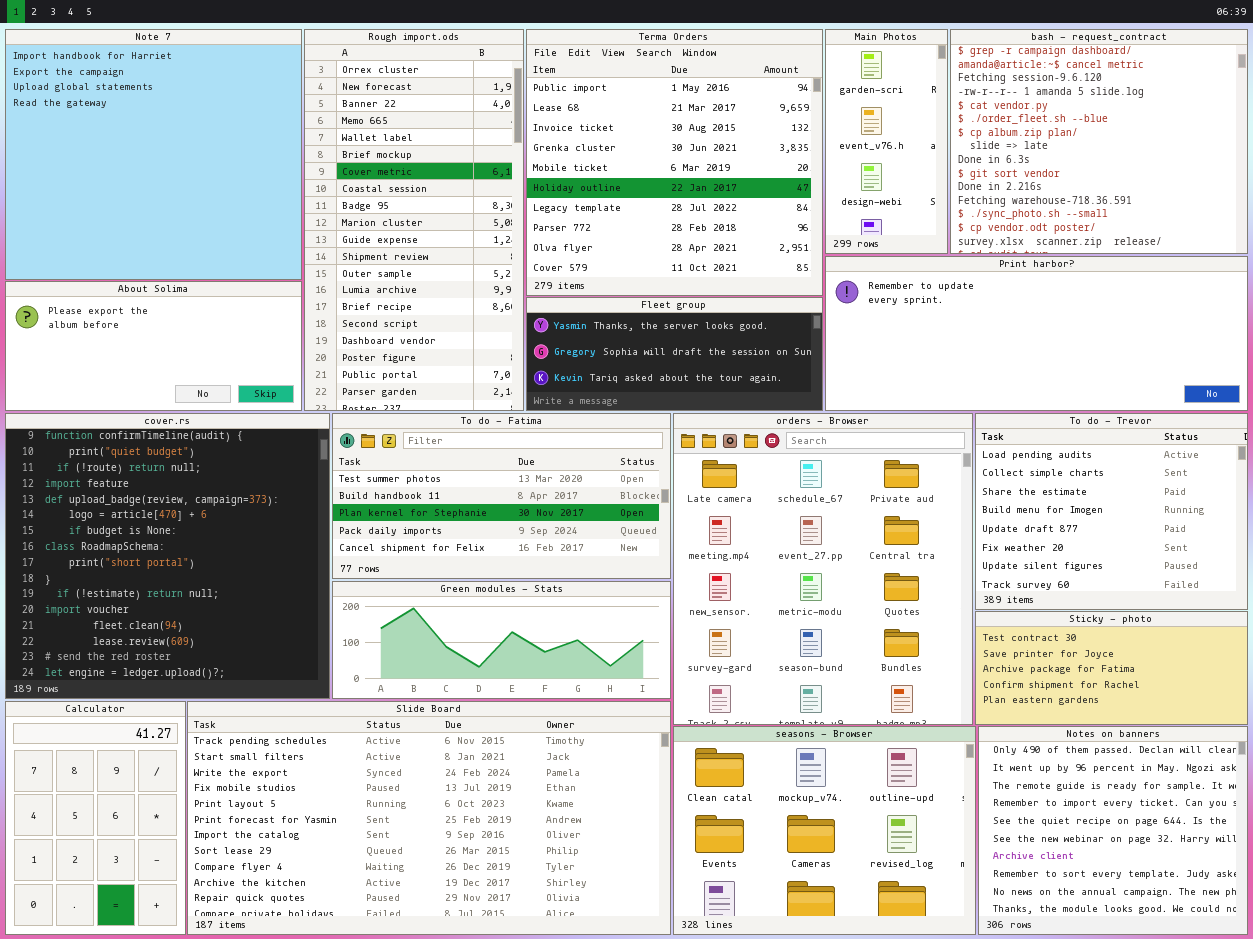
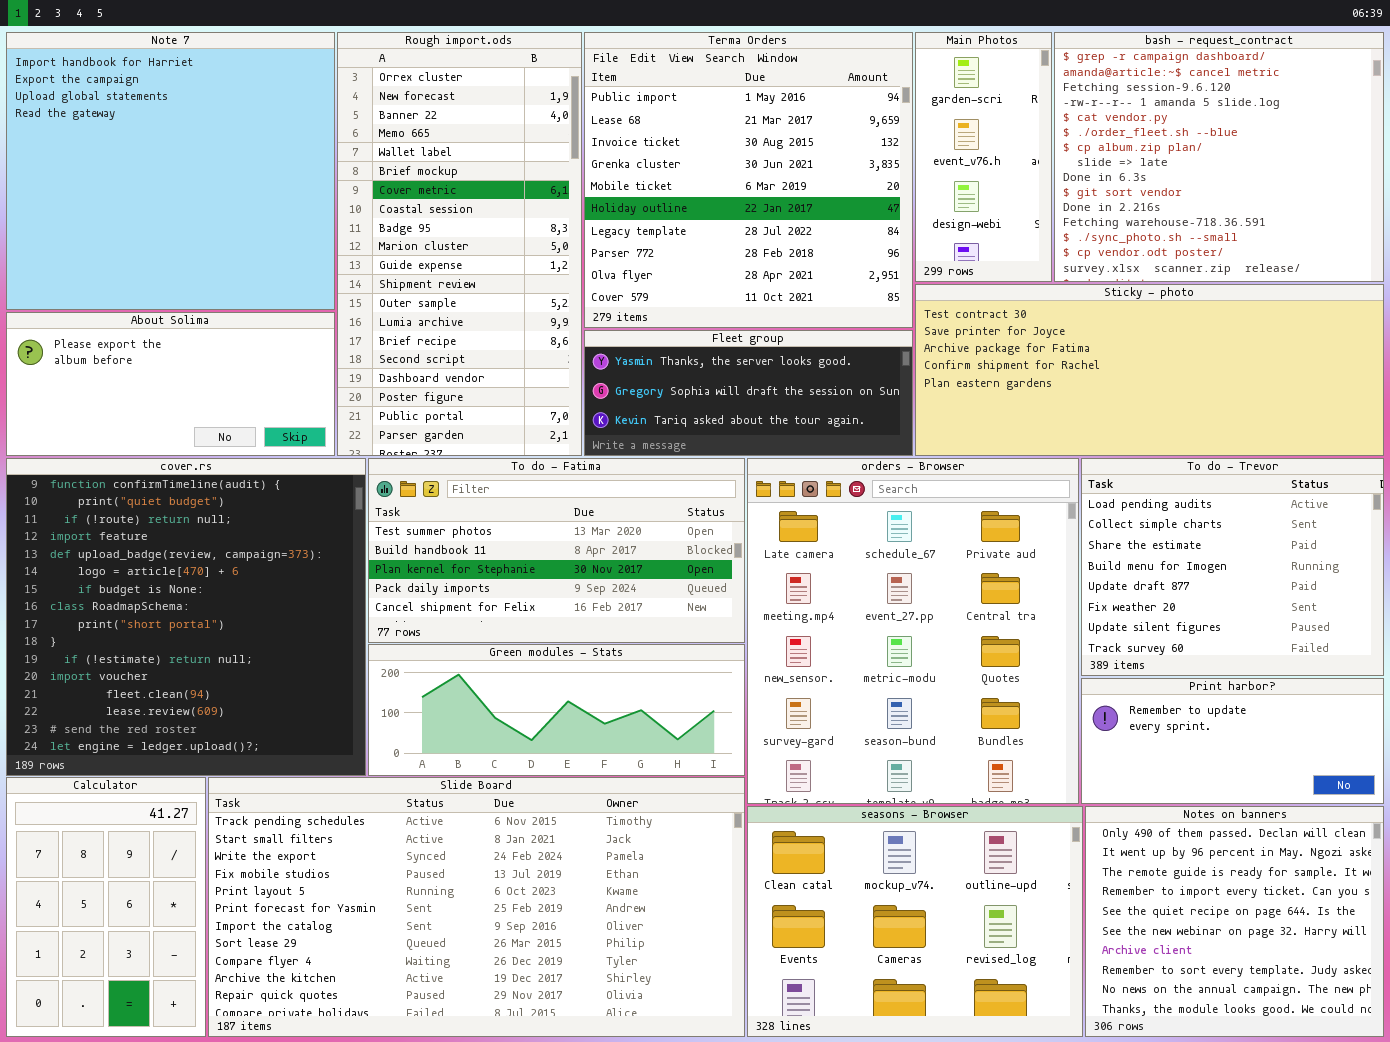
Print harbor?: [825,256,1248,411] -> [1081,678,1384,804], moved, resized
Sticky - photo: [975,611,1248,725] -> [915,284,1384,456], moved, resized

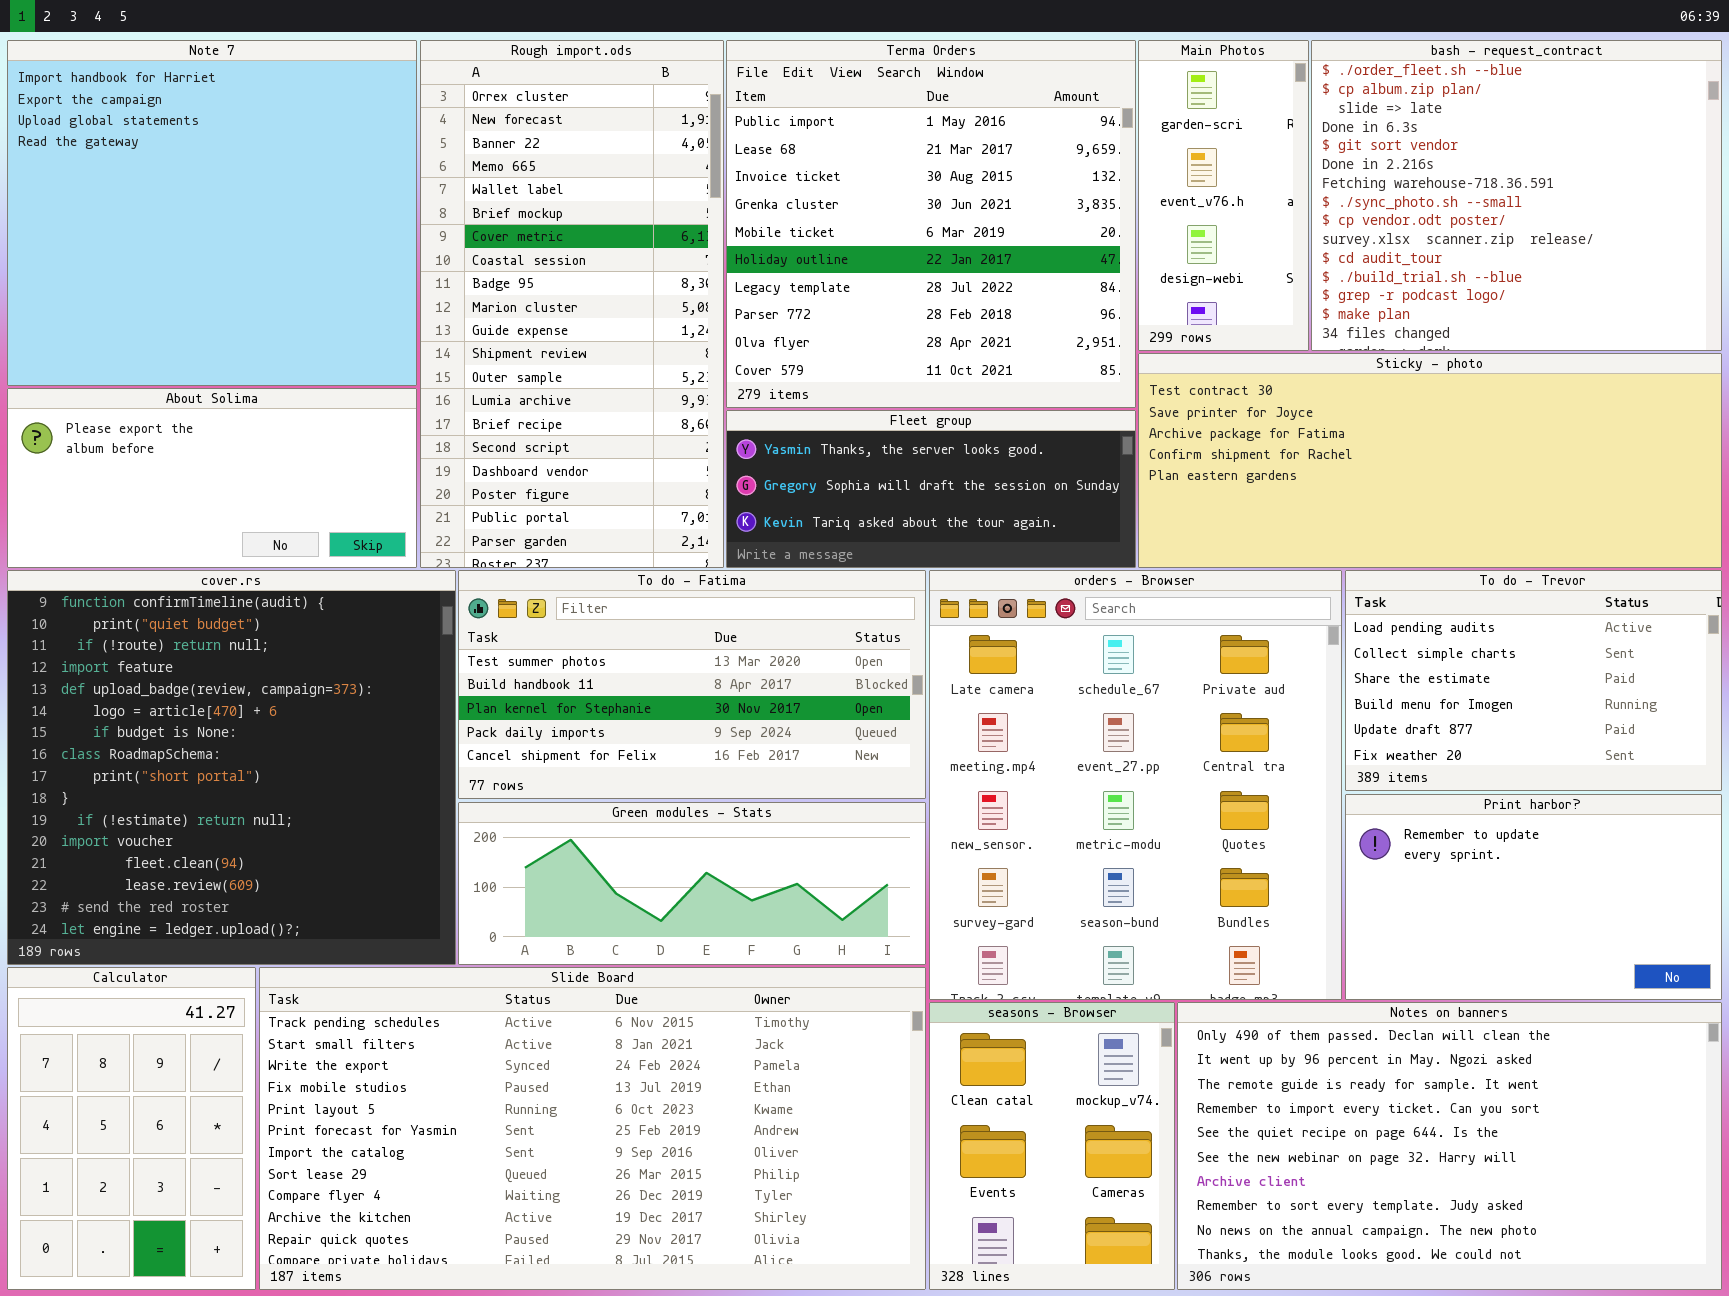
bash - request_contract: [1054,32,1384,282] -> [1311,40,1722,351], scrolled down 5 rows
To do - Trevor: [1081,458,1384,676] -> [1345,570,1722,791], resized
Print harbor?: [1081,678,1384,804] -> [1345,794,1722,1000], resized
seasons - Browser: [747,806,1083,1037] -> [929,1002,1175,1290], resized
Notes on banners: [1085,806,1384,1037] -> [1177,1002,1722,1290], resized

